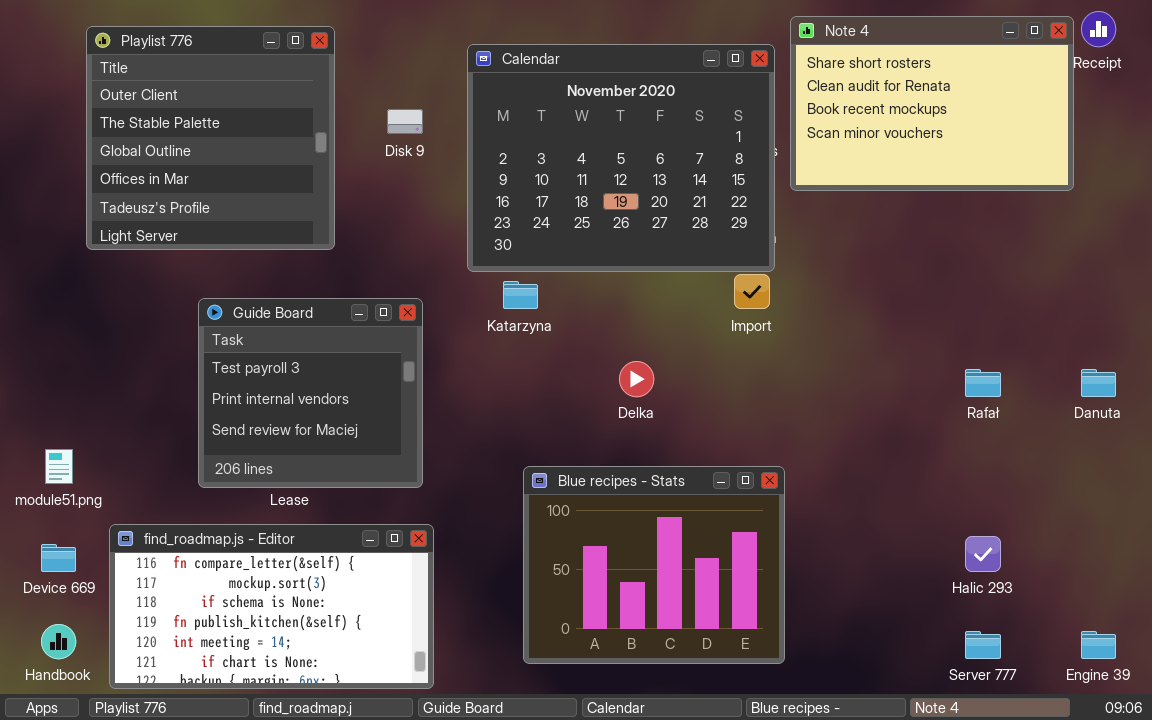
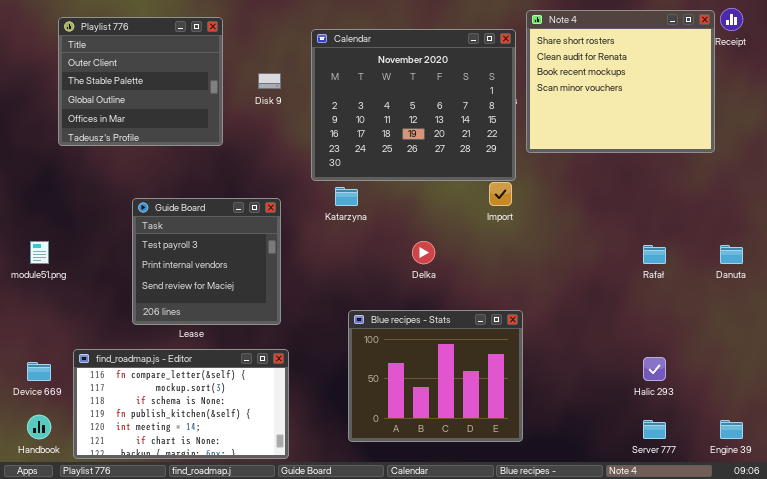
Note 4: [790,16,1074,191] -> [526,10,715,153], resized
Playlist 776: [86,26,335,250] -> [58,17,223,146], resized
module51.png: [45,449,73,484] -> [30,241,49,264], moved

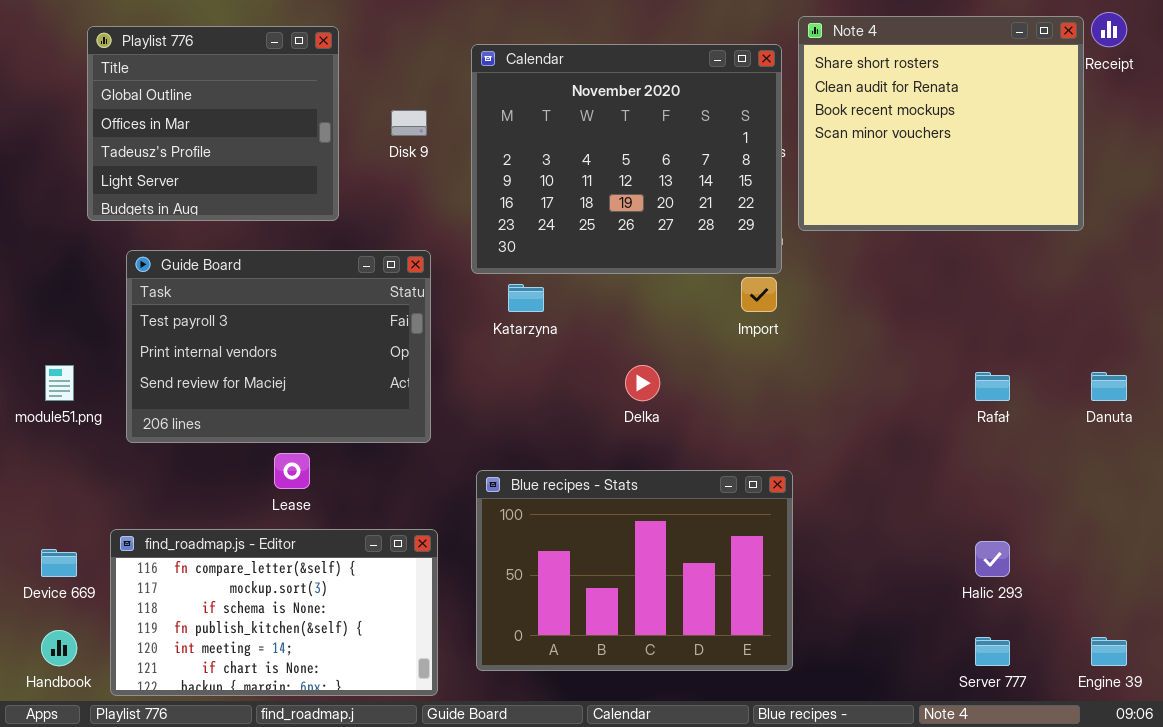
Playlist 776: [58,17,223,146] -> [87,26,339,221], scrolled down 2 rows
Guide Board: [132,198,281,325] -> [126,250,431,443], moved, resized
Blue recipes - Stats: [348,310,523,442] -> [476,470,793,671], resized

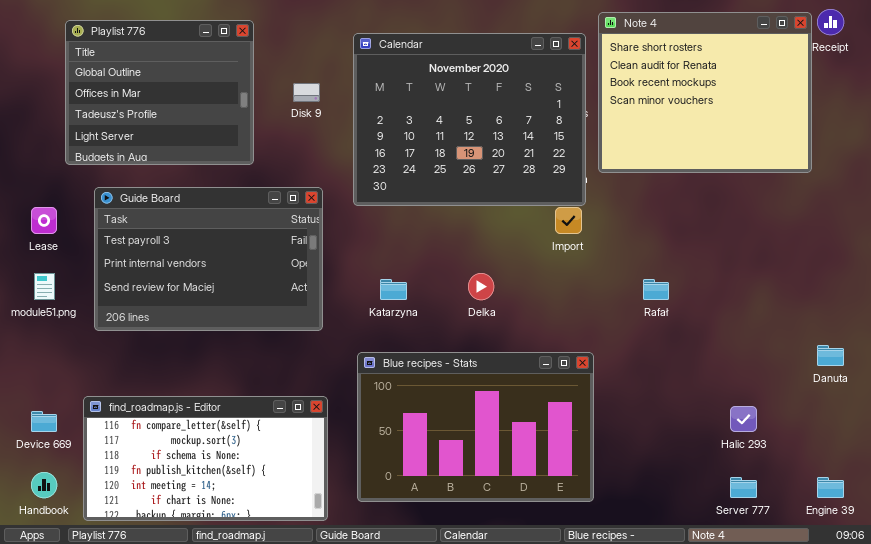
Katarzyna: [508,284,544,312] -> [380,279,407,300], moved
Rafał: [975,372,1010,401] -> [643,279,669,300], moved
Danuta: [1091,372,1127,401] -> [817,345,844,366], moved
Lease: [274,453,310,489] -> [31,207,57,234], moved

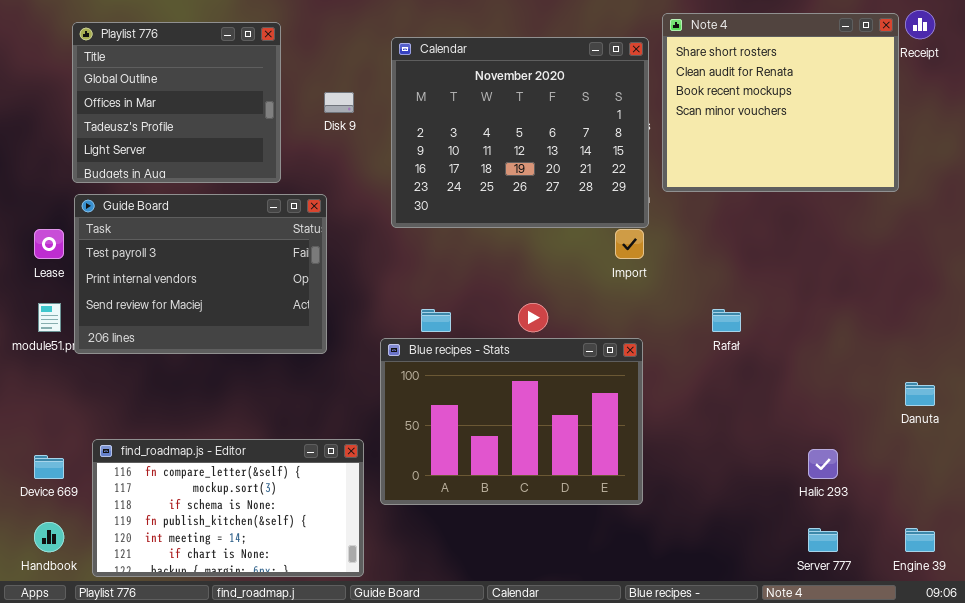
Guide Board: [94,187,323,331] -> [74,194,327,354], moved
Blue recipes - Stats: [357,352,594,502] -> [380,338,643,505], moved

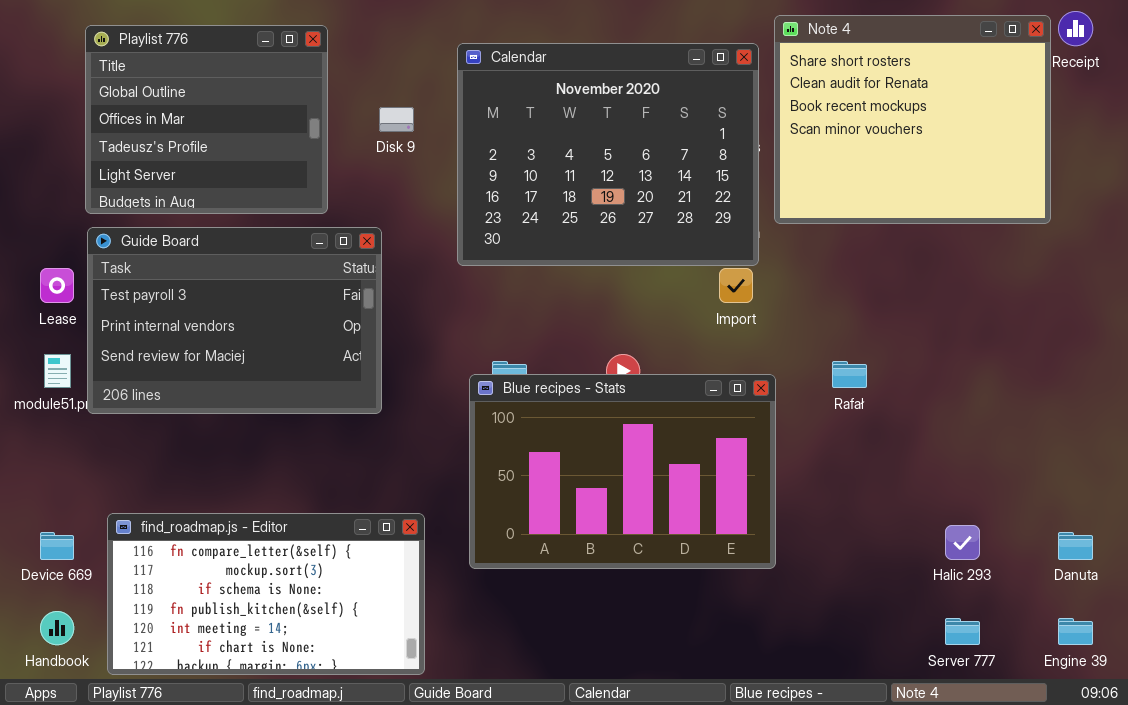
Blue recipes - Stats: [380,338,643,505] -> [469,374,776,569], moved
Danuta: [905,382,935,406] -> [1058,532,1093,560], moved

